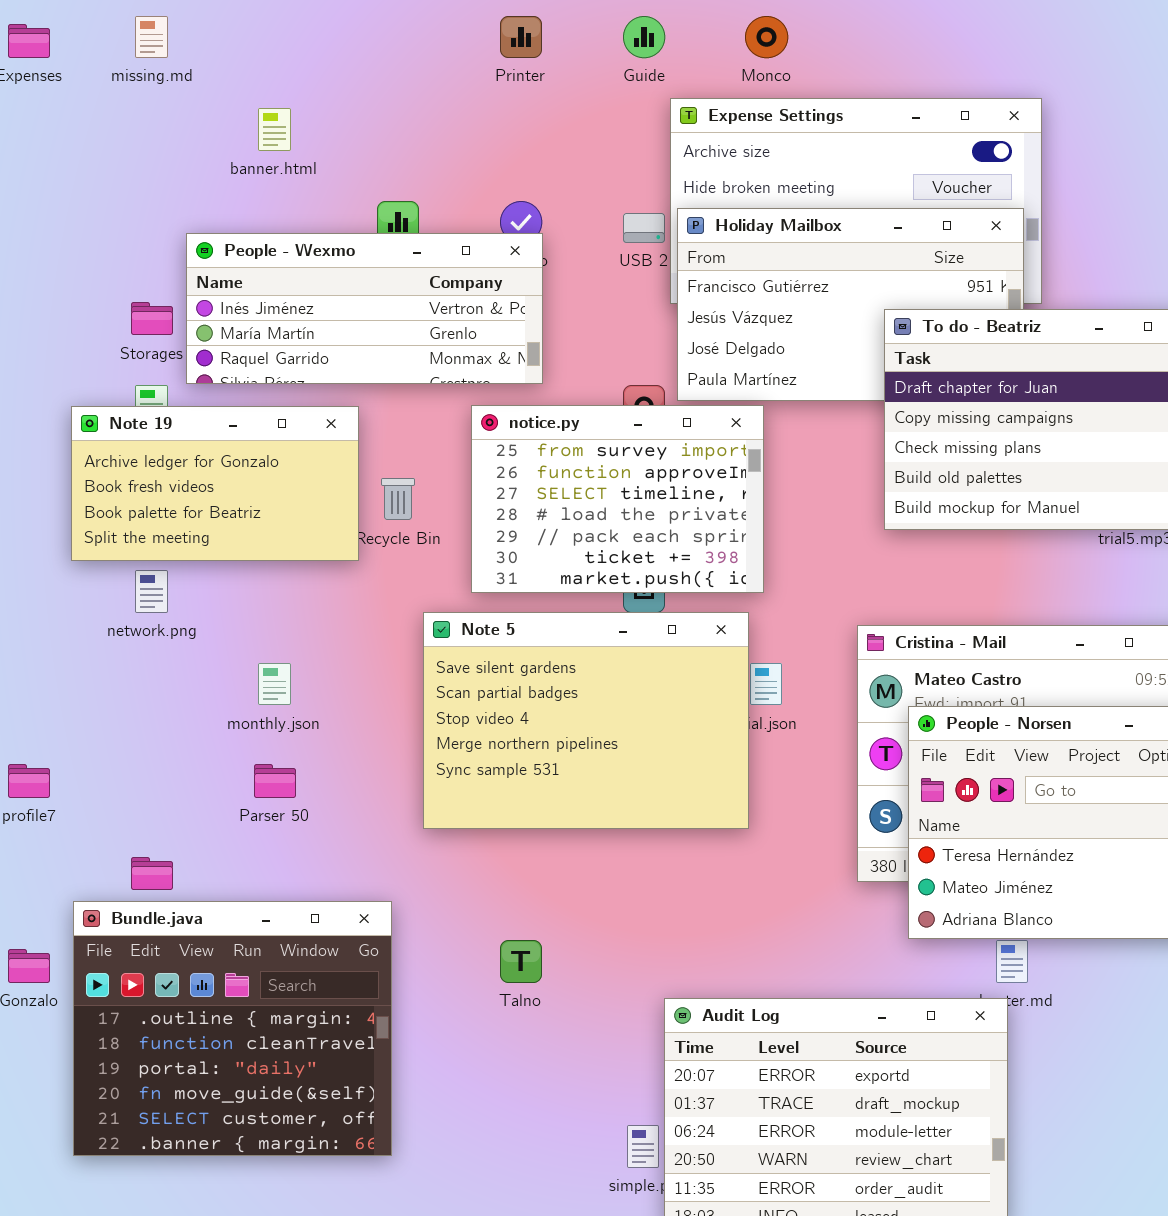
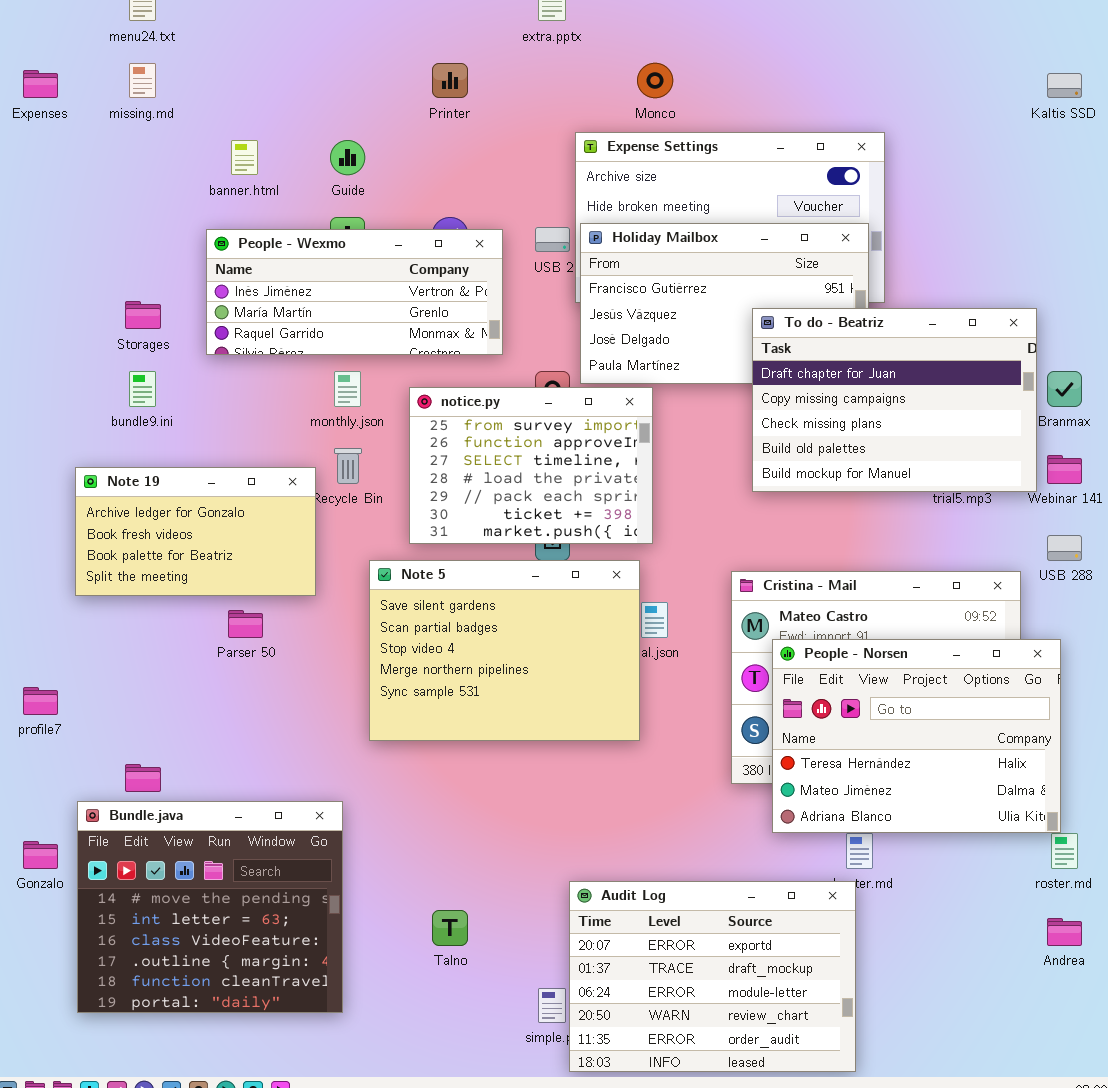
Guide: [623,16,665,58] -> [330,140,365,175], moved
People - Wexmo: [186,233,543,384] -> [206,229,503,355], moved
Note 19: [71,406,359,561] -> [75,467,316,596], moved
monthly.json: [258,663,291,705] -> [334,371,361,407], moved
Parser 50: [254,764,296,798] -> [228,610,263,638], moved
Bundle.java: [73,901,392,1156] -> [77,801,343,1013], scrolled up 3 rows
Talno: [500,940,542,983] -> [432,910,468,946], moved

